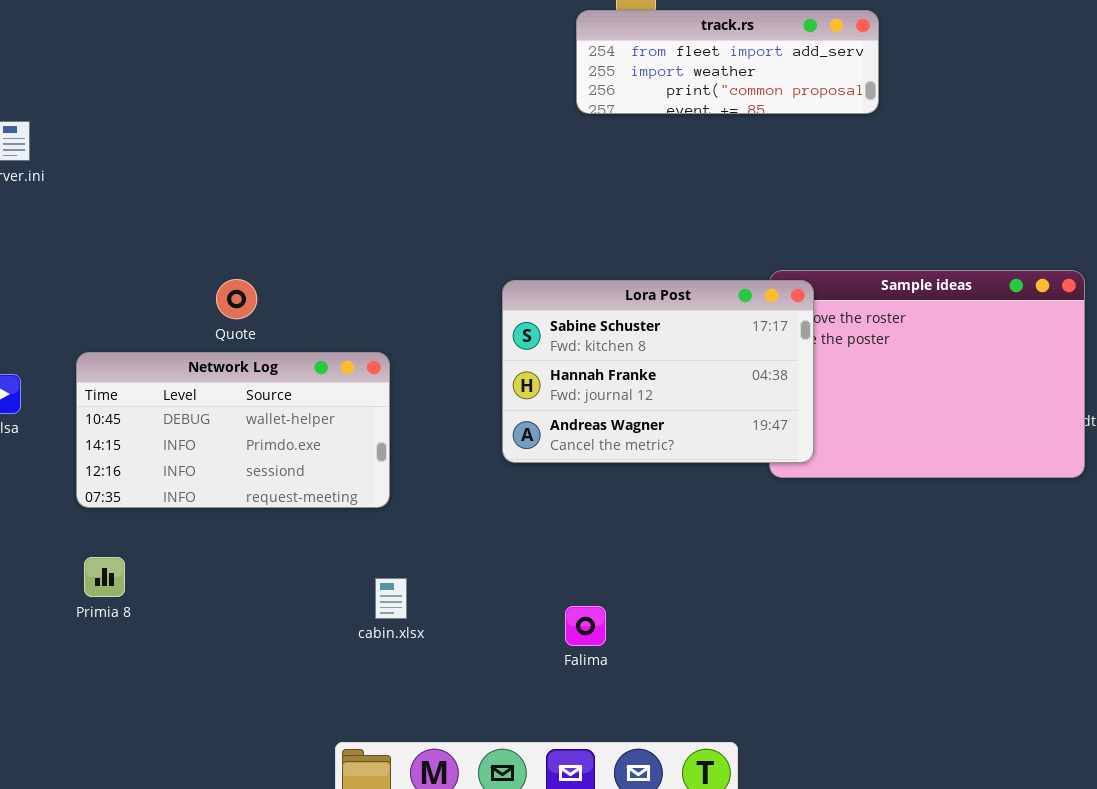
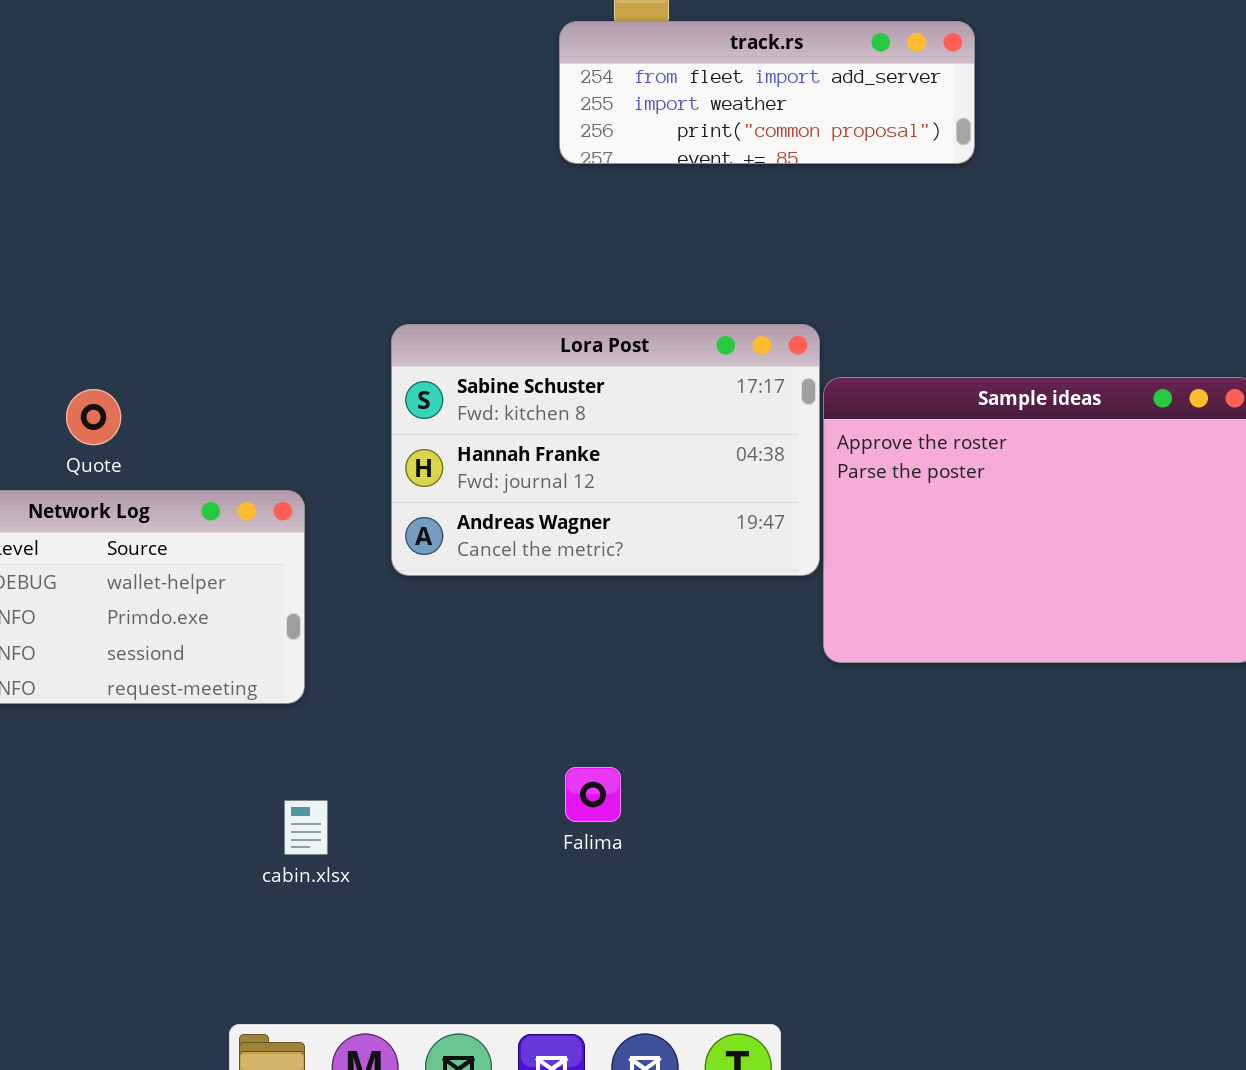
Lora Post: [502,280,814,463] -> [391,324,820,576], moved
Falima: [565,606,606,646] -> [565,767,621,822], moved

